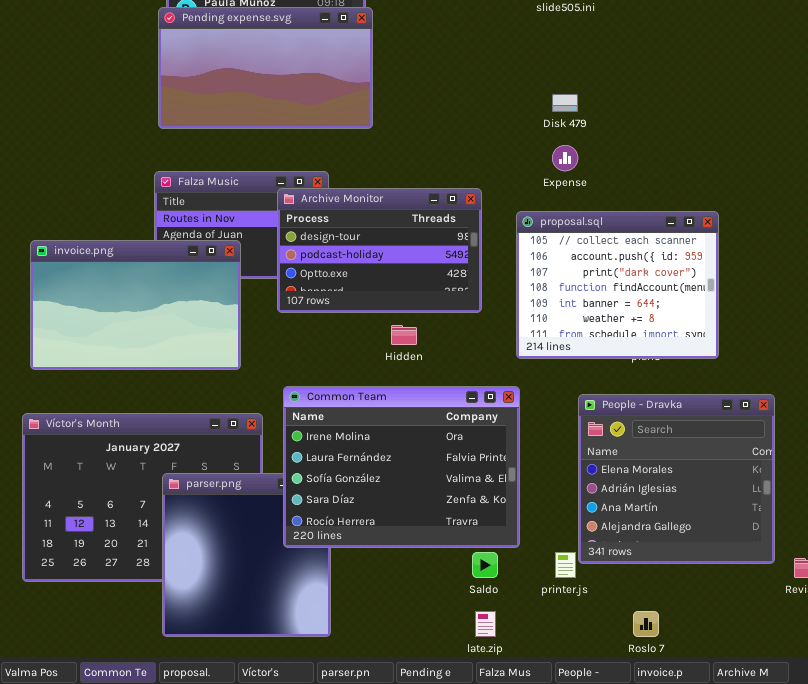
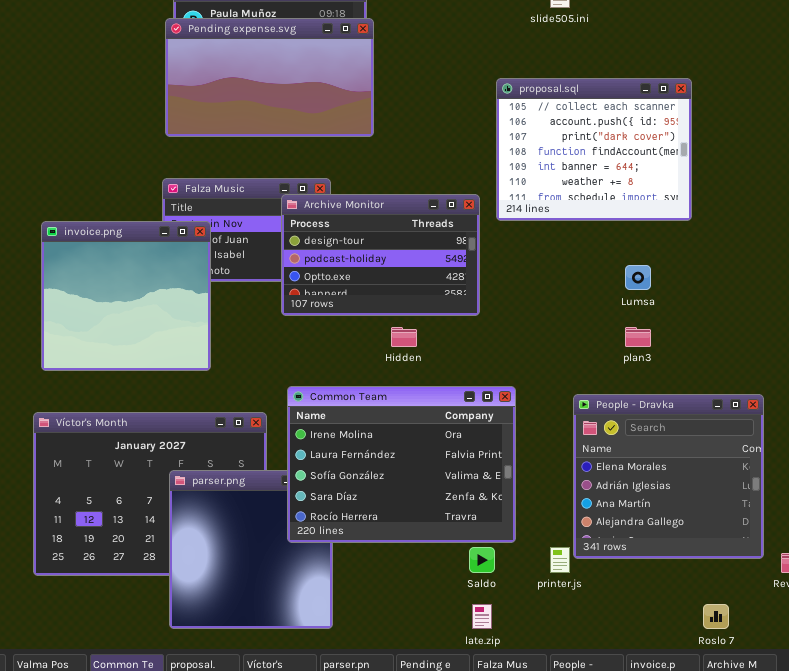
proposal.sql: [516,211,719,359] -> [496,78,692,221], moved
invoice.png: [30,240,241,370] -> [41,221,211,371], resized
Roslo 7: [633,611,659,637] -> [703,604,729,629], moved

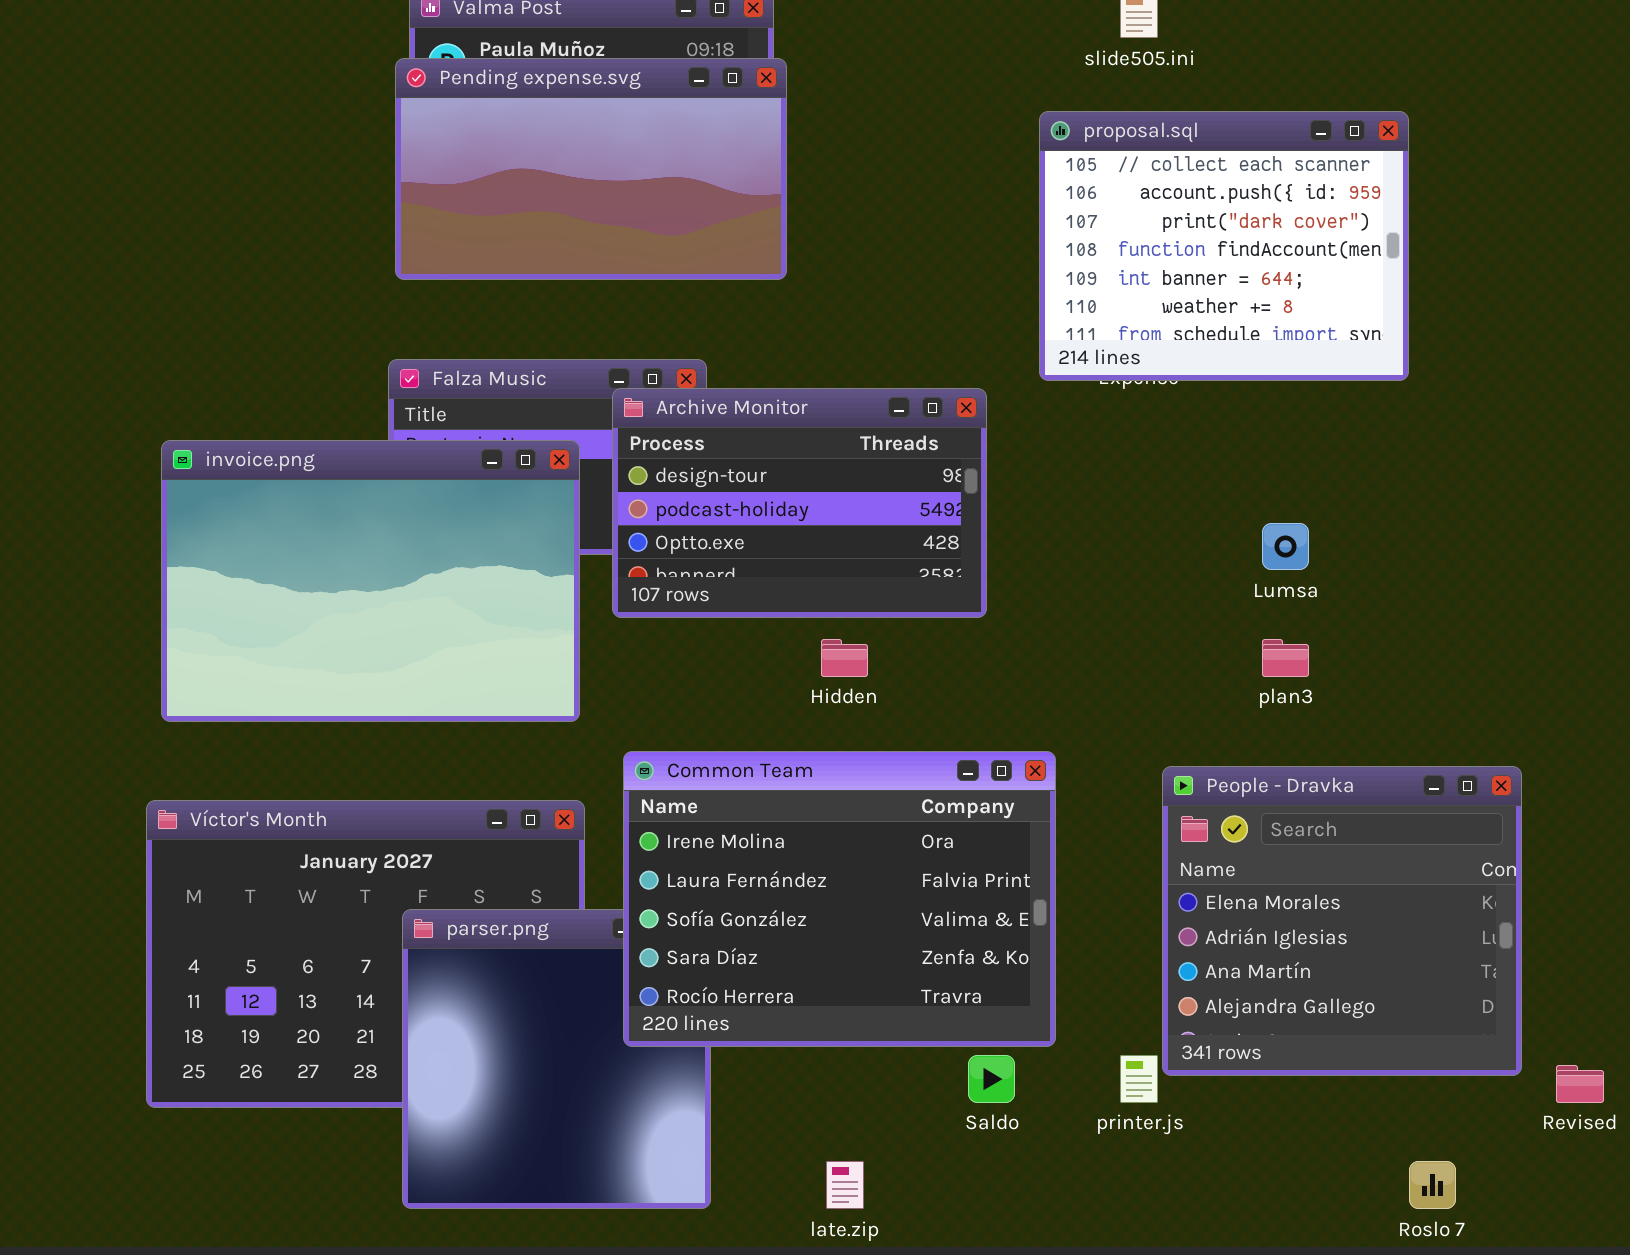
proposal.sql: [496,78,692,221] -> [1039,111,1409,381], moved
invoice.png: [41,221,211,371] -> [161,440,580,722], resized
late.zip: [472,604,492,629] -> [826,1161,864,1209], moved

